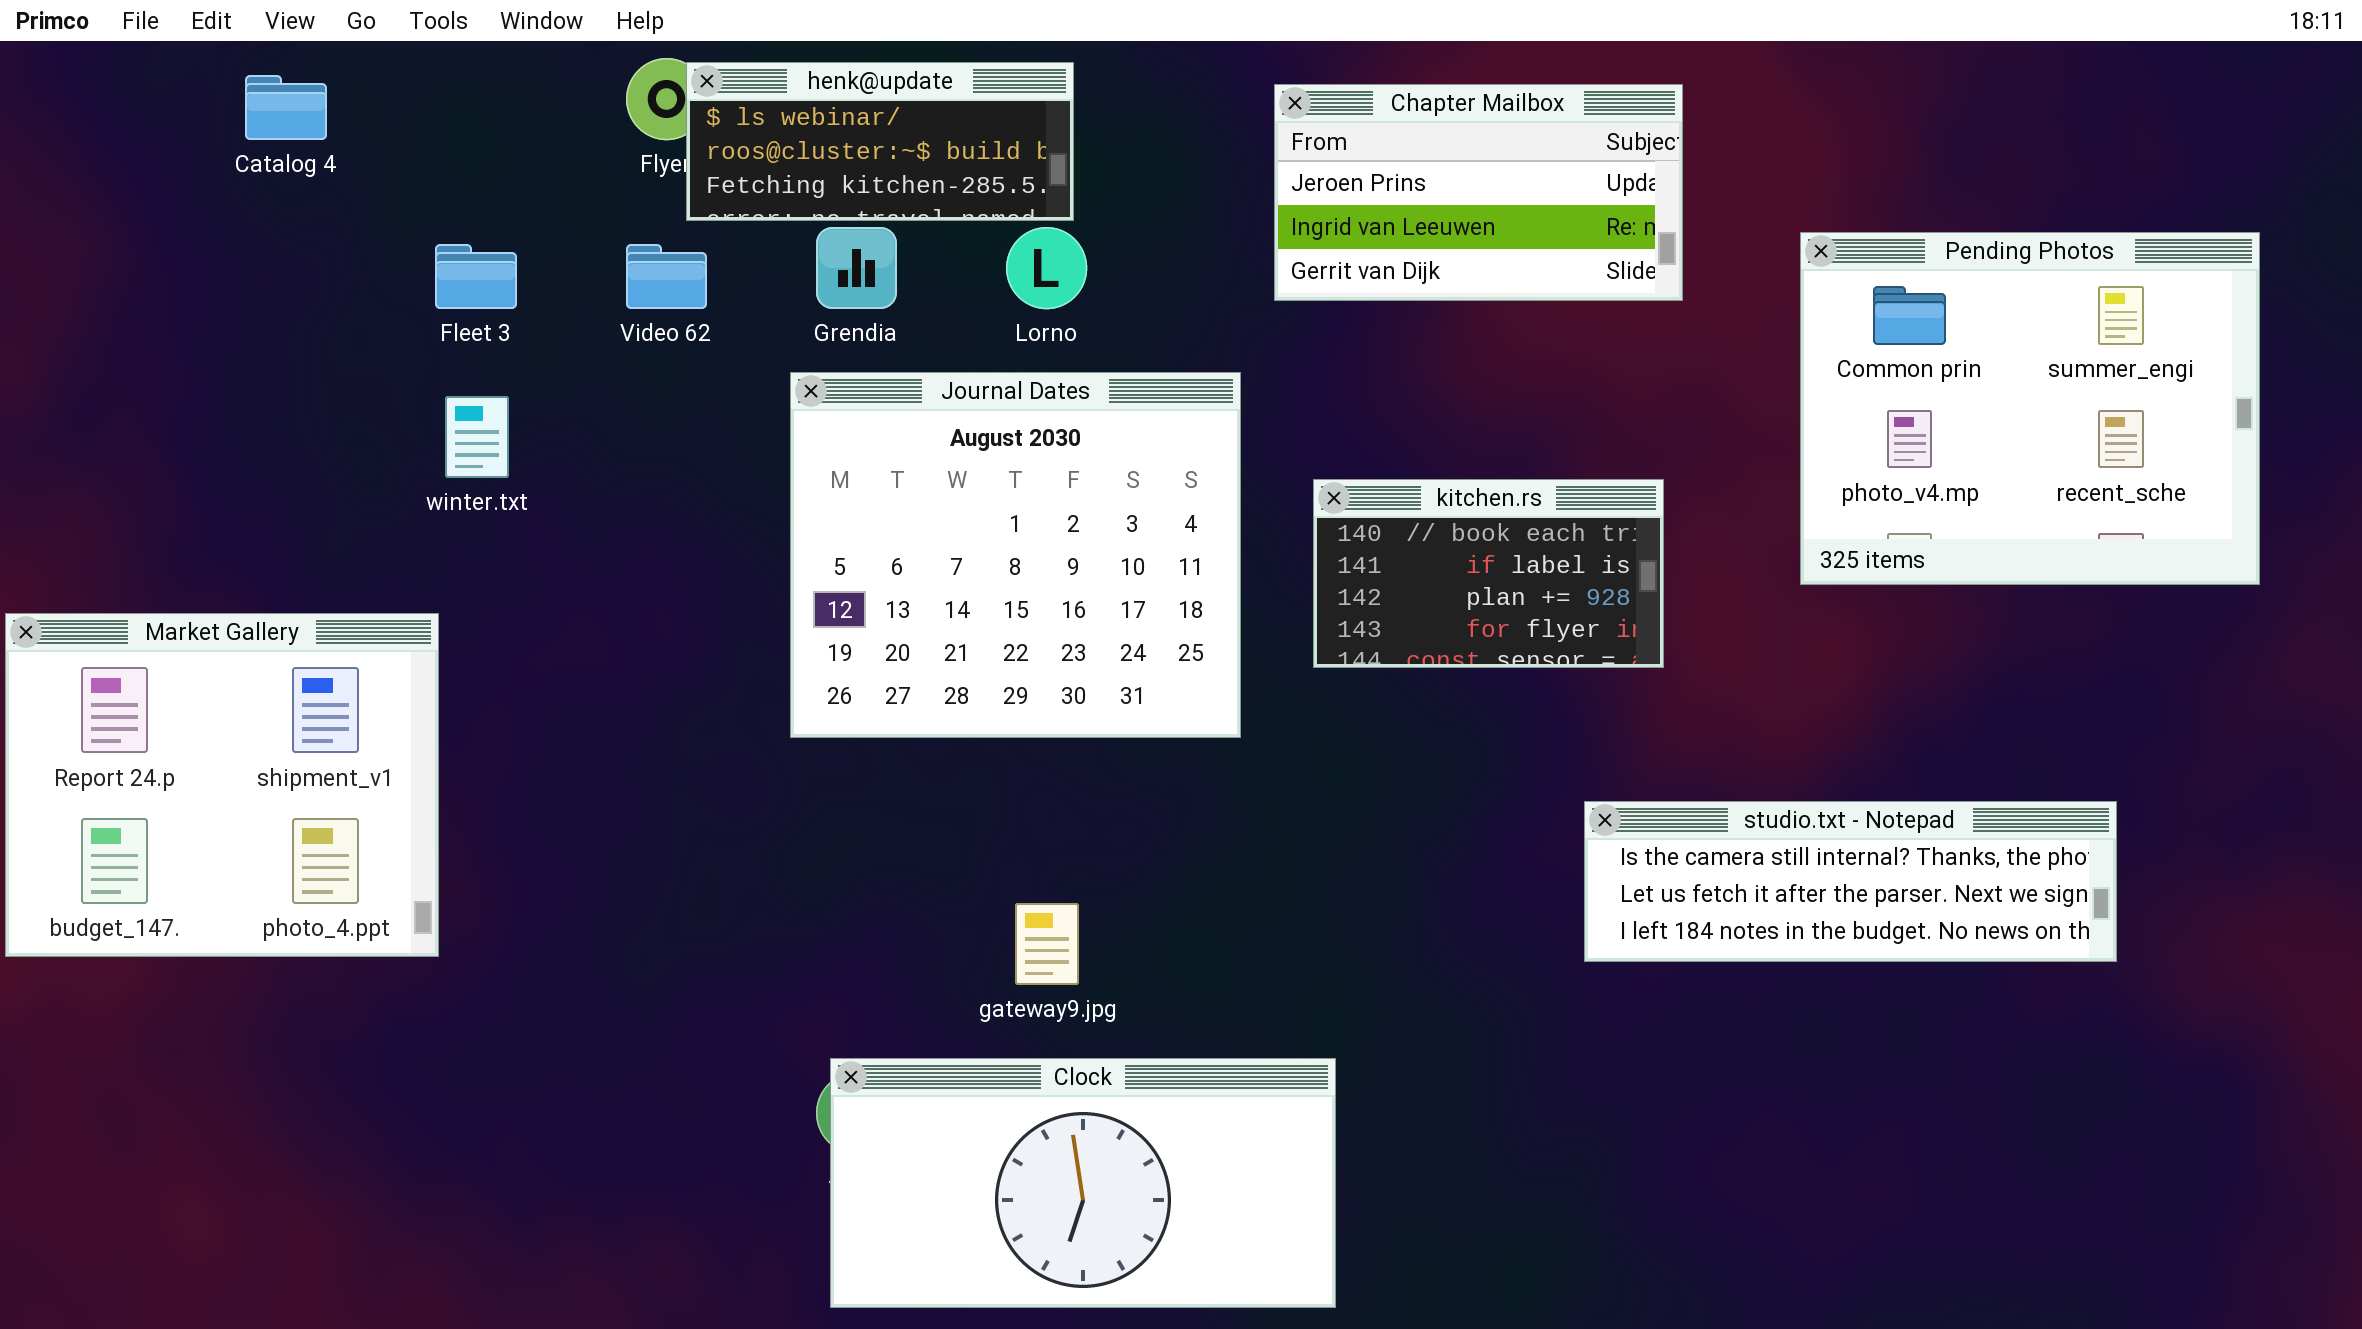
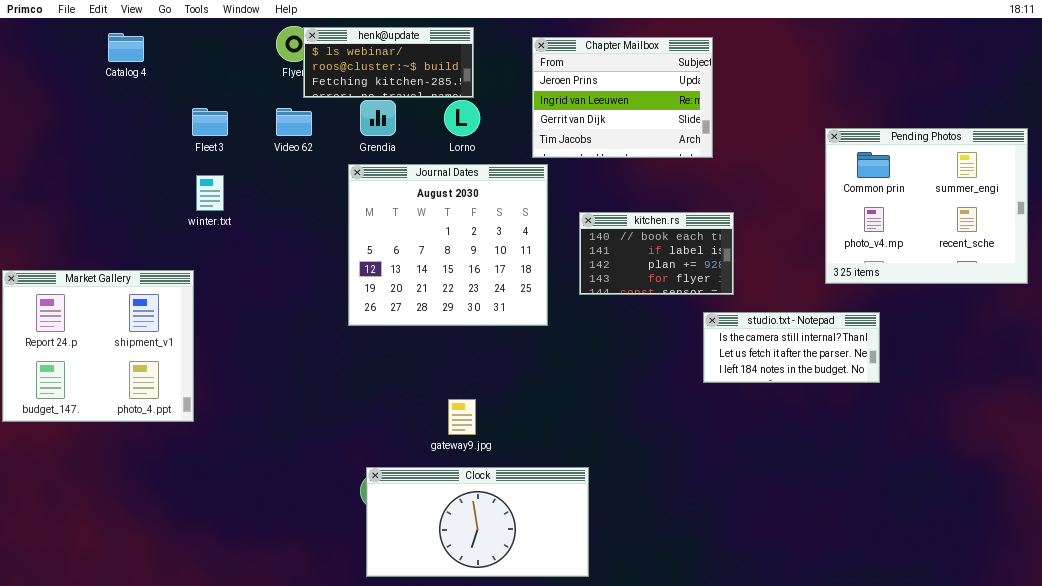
Chapter Mailbox: [1274,84,1683,301] -> [532,37,713,158], moved, resized
Pending Photos: [1800,232,2260,585] -> [825,128,1028,284], moved
studio.txt - Notepad: [1584,801,2117,962] -> [703,312,880,383], moved, resized

